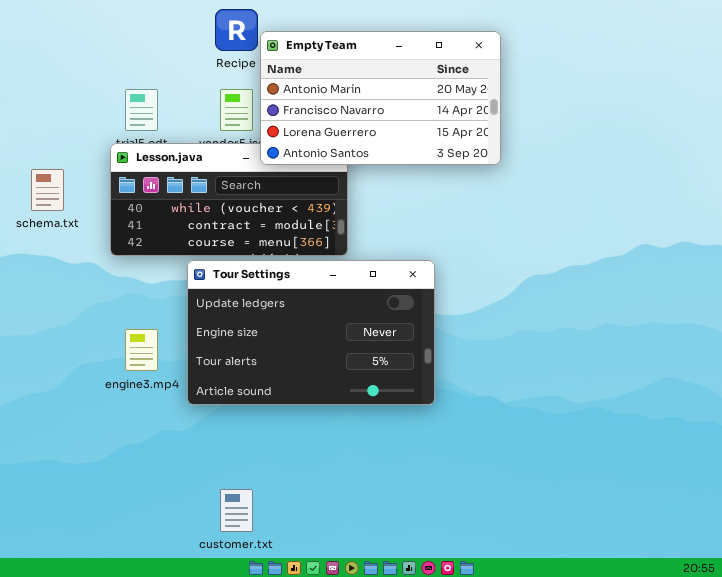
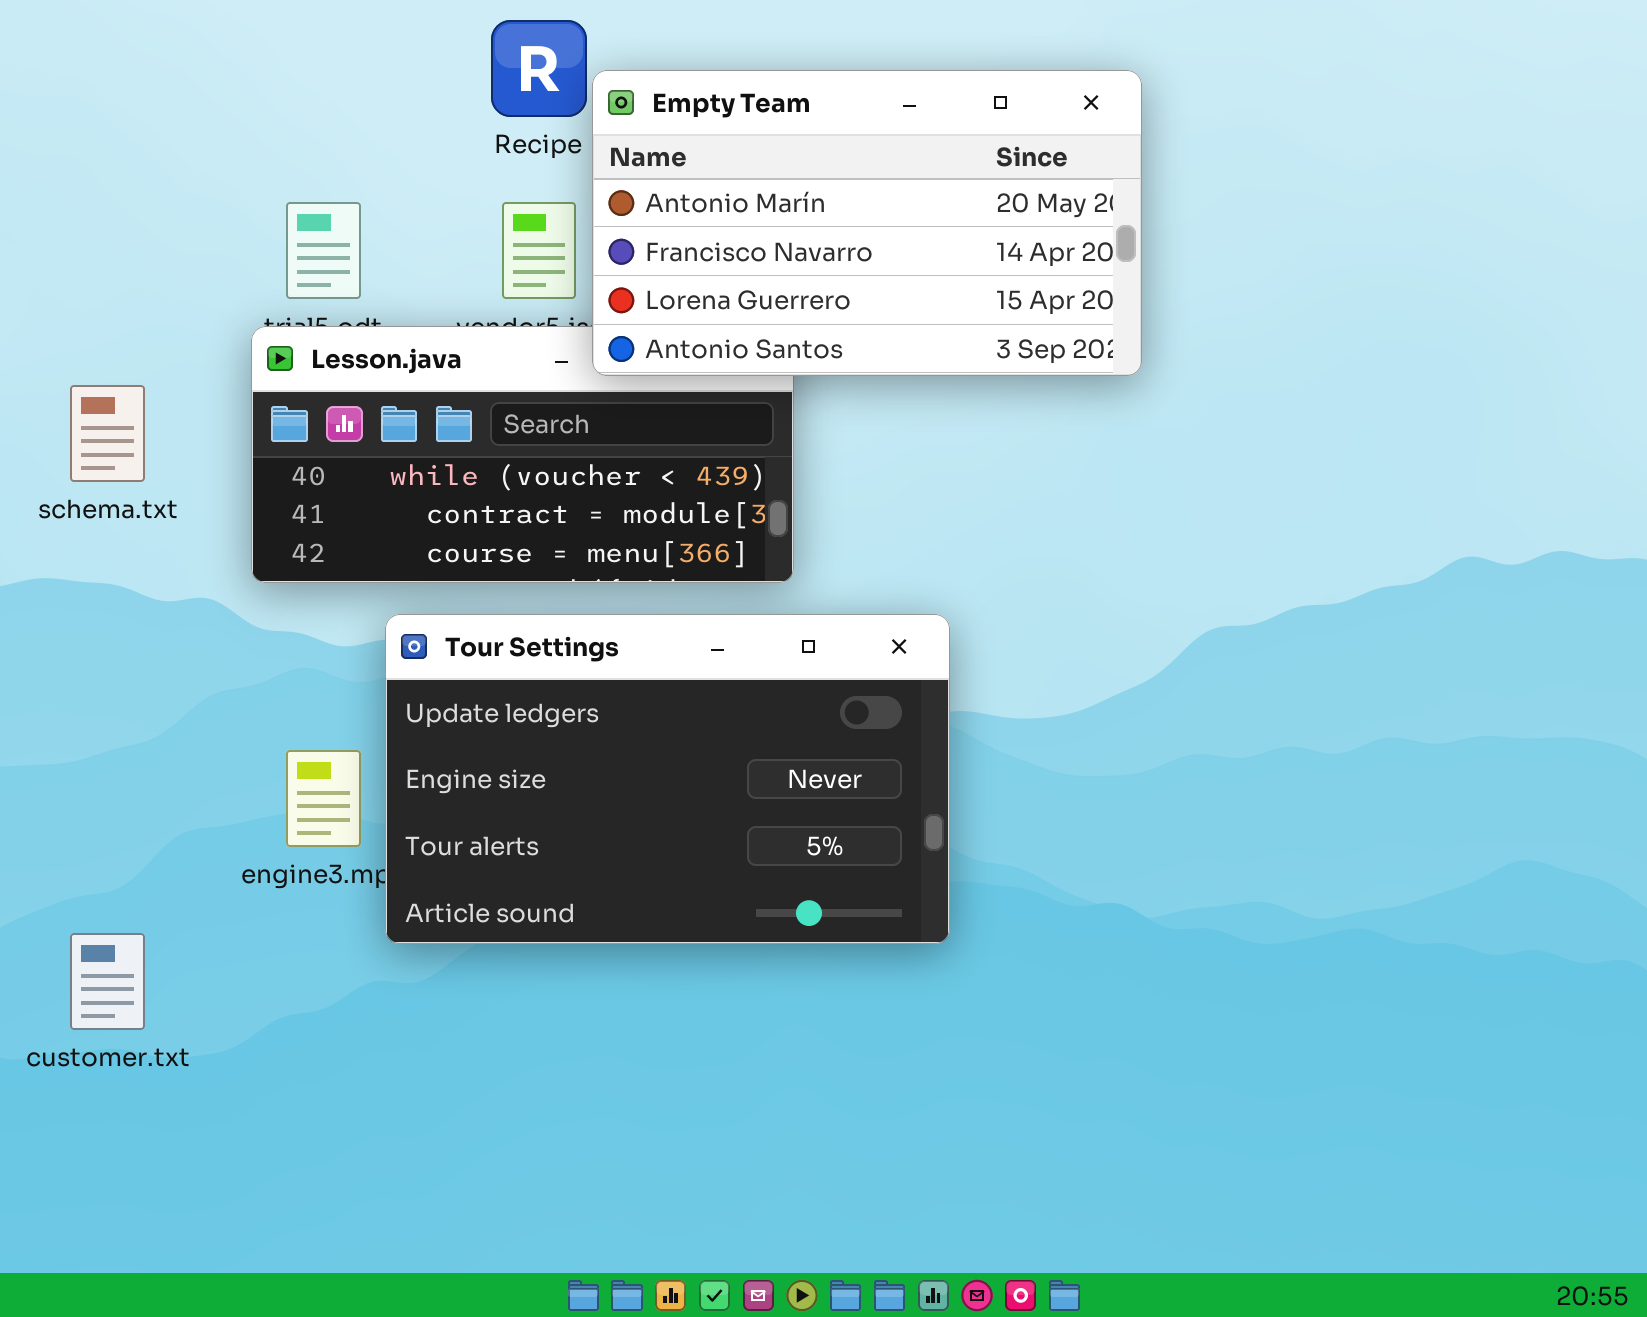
Tour Settings: [187,260,435,405] -> [385,614,950,944], moved
customer.txt: [220,489,253,532] -> [70,933,145,1030], moved

